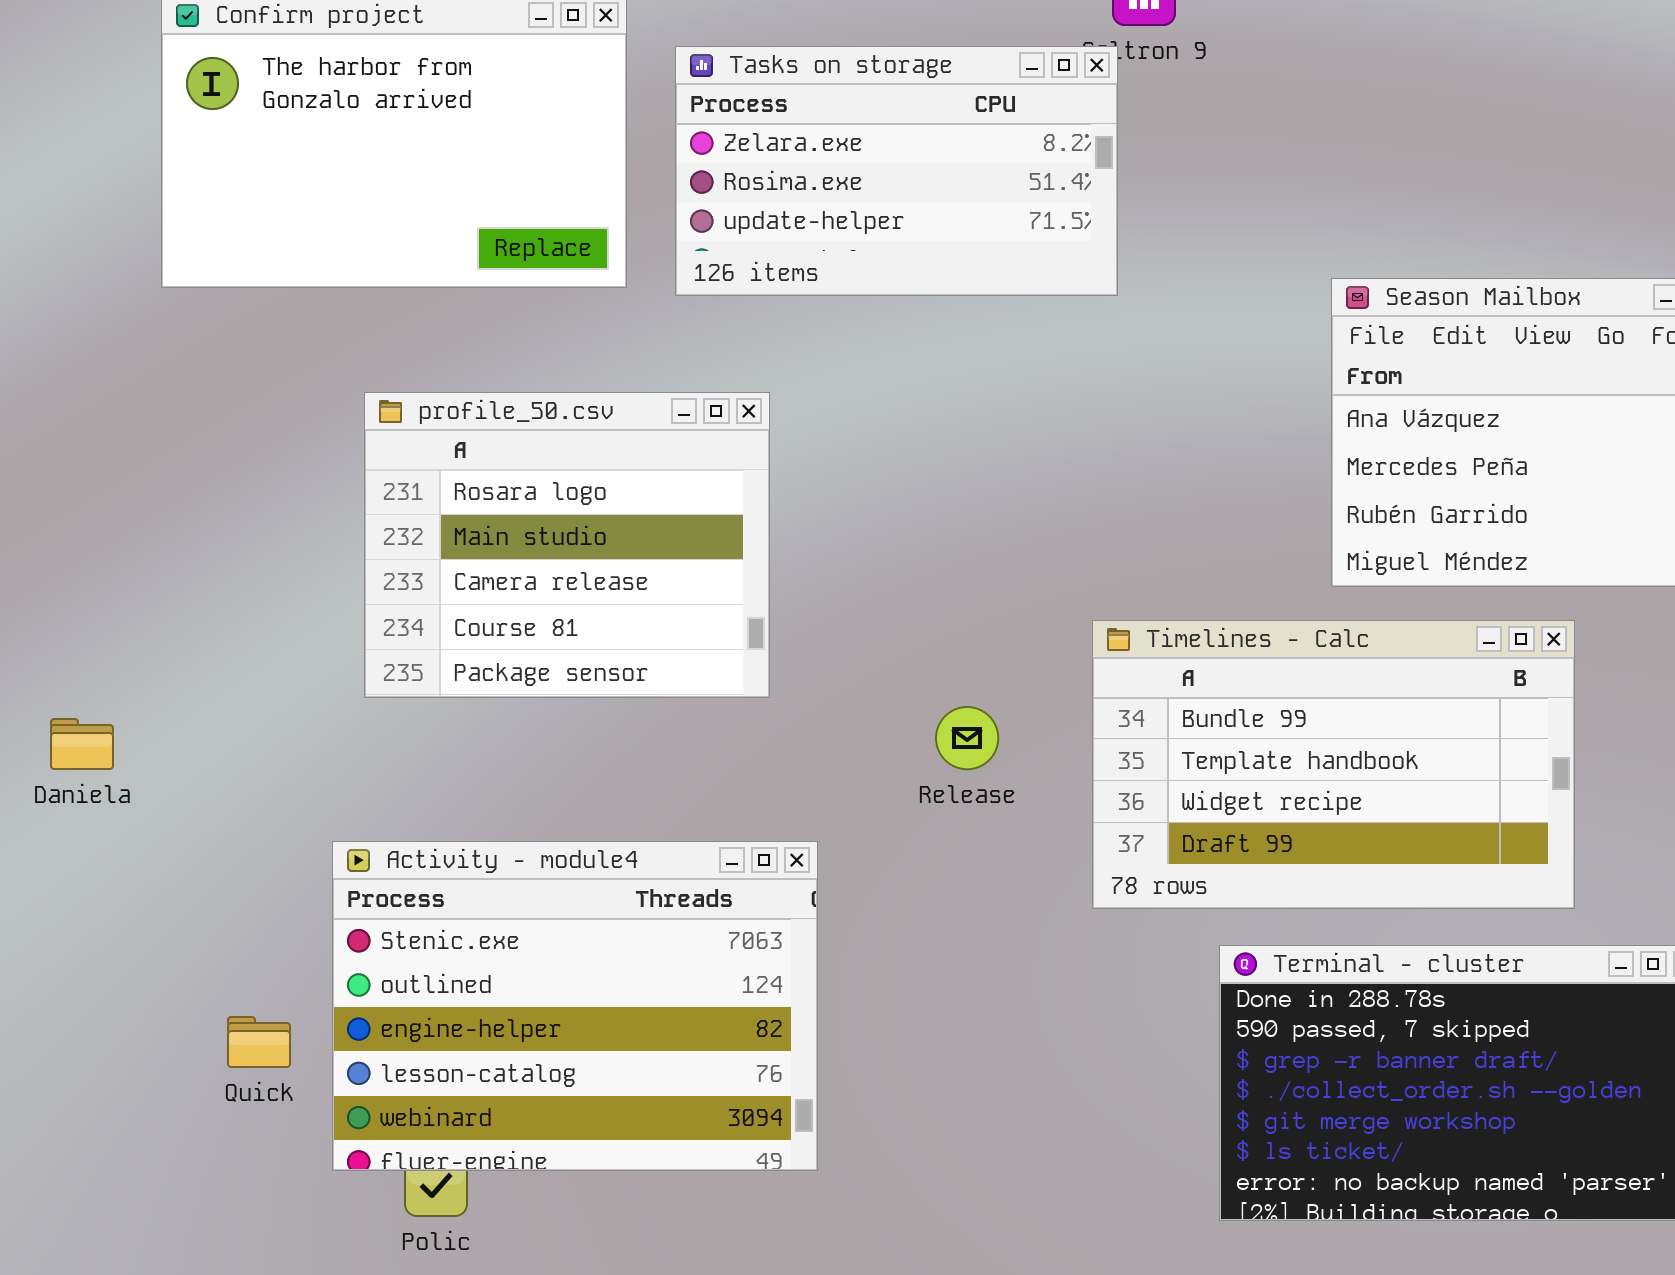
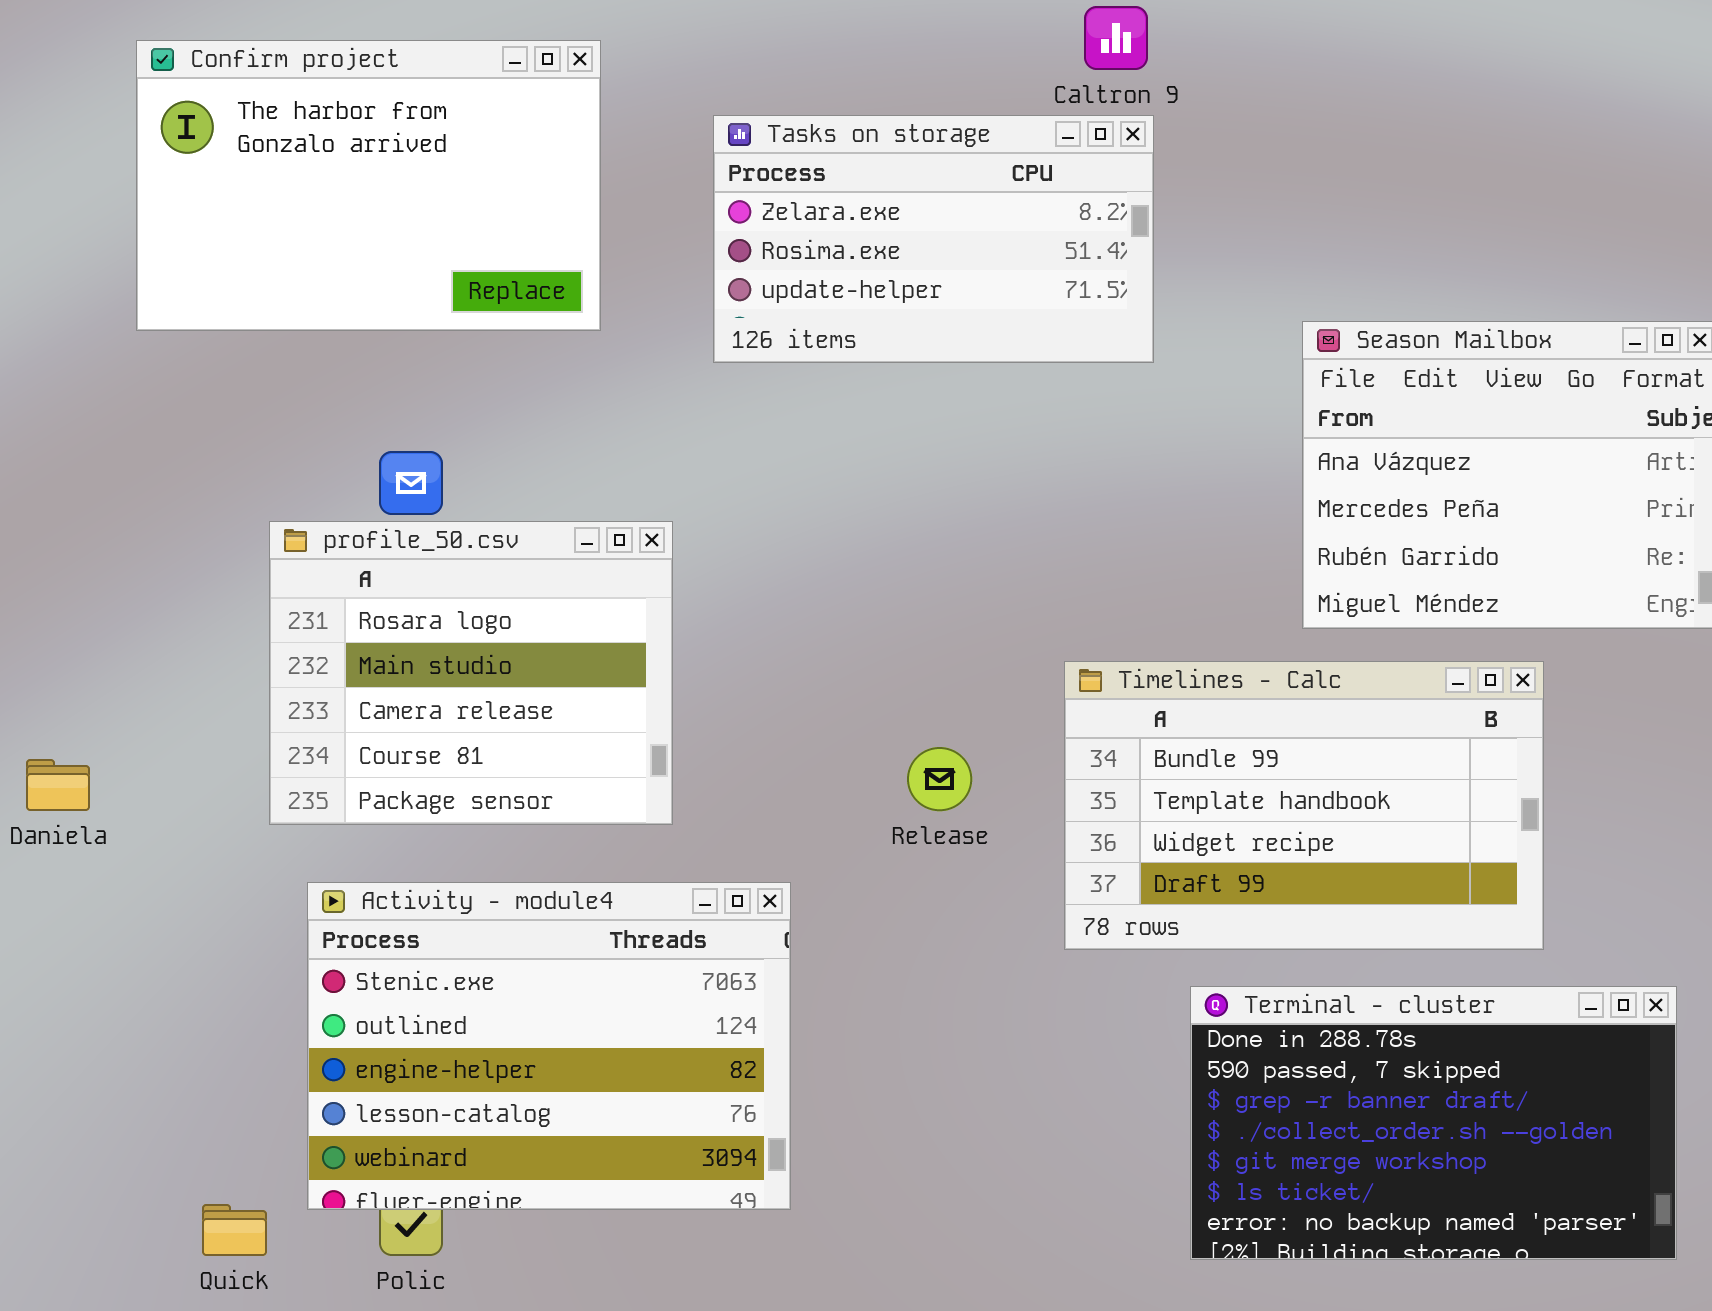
Tasks on storage: [675,46,1118,296] -> [713,115,1154,363], moved
profile_50.csv: [364,392,770,698] -> [269,521,673,825], moved
Quick: [227,1016,291,1068] -> [202,1204,267,1256], moved

